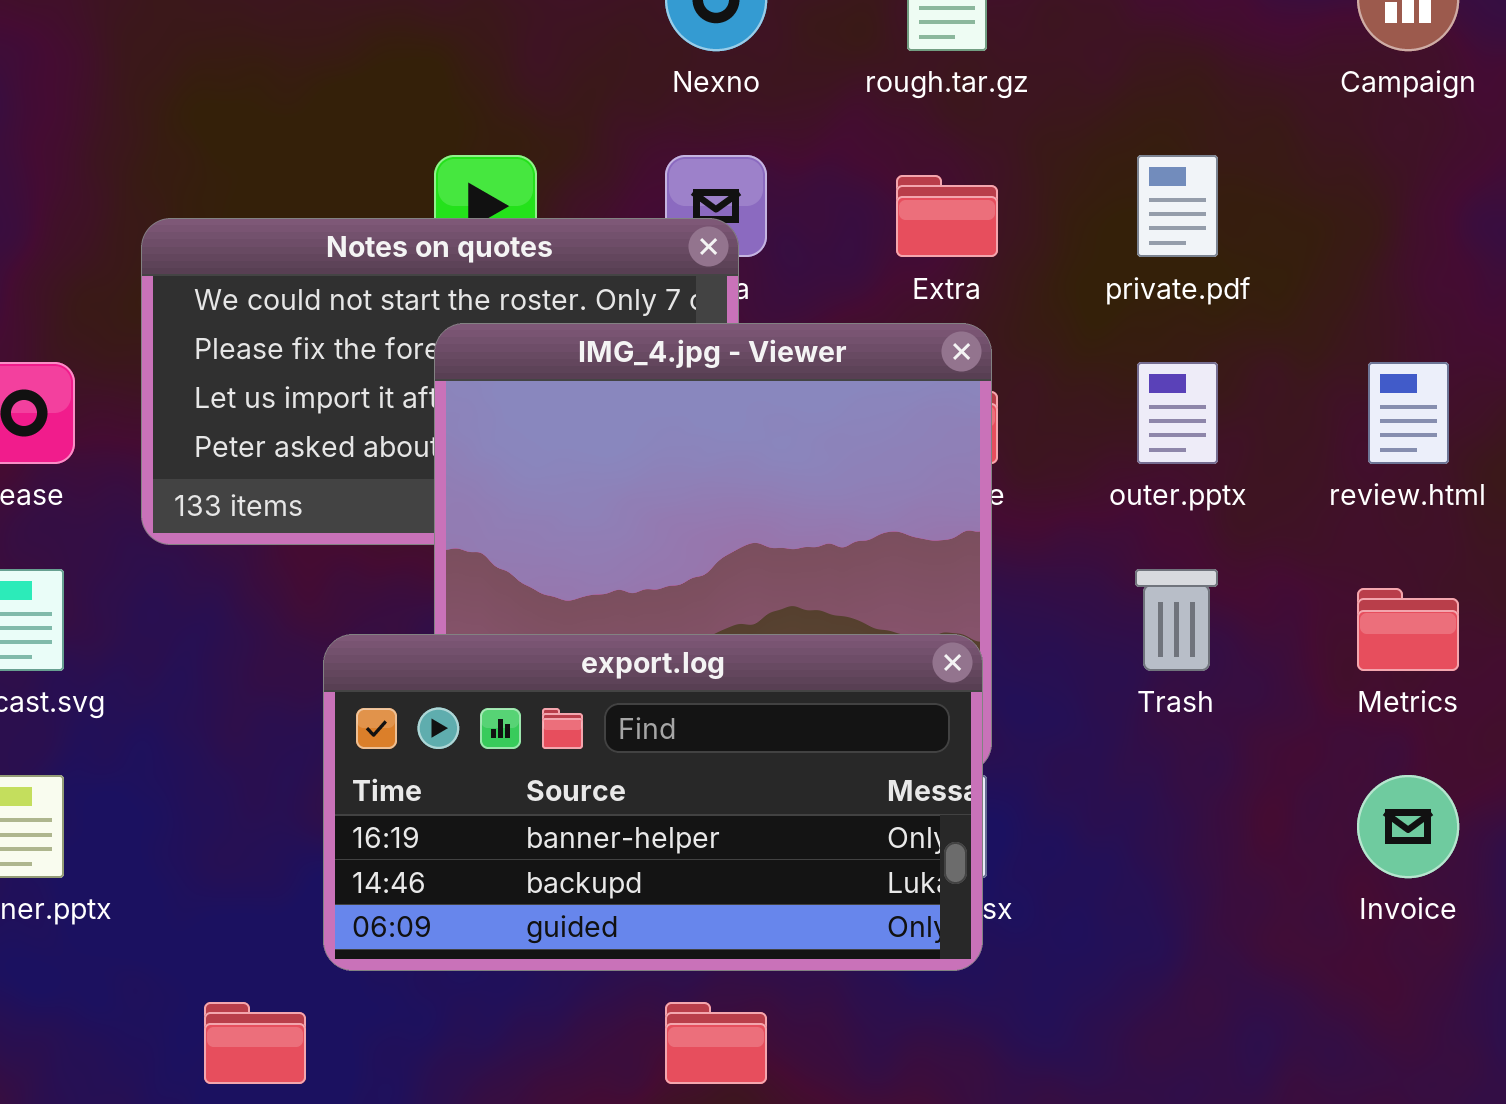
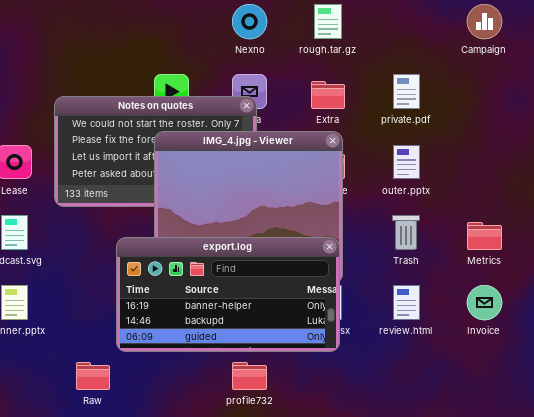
review.html: [1368,362,1449,464] -> [393,285,420,320], moved

